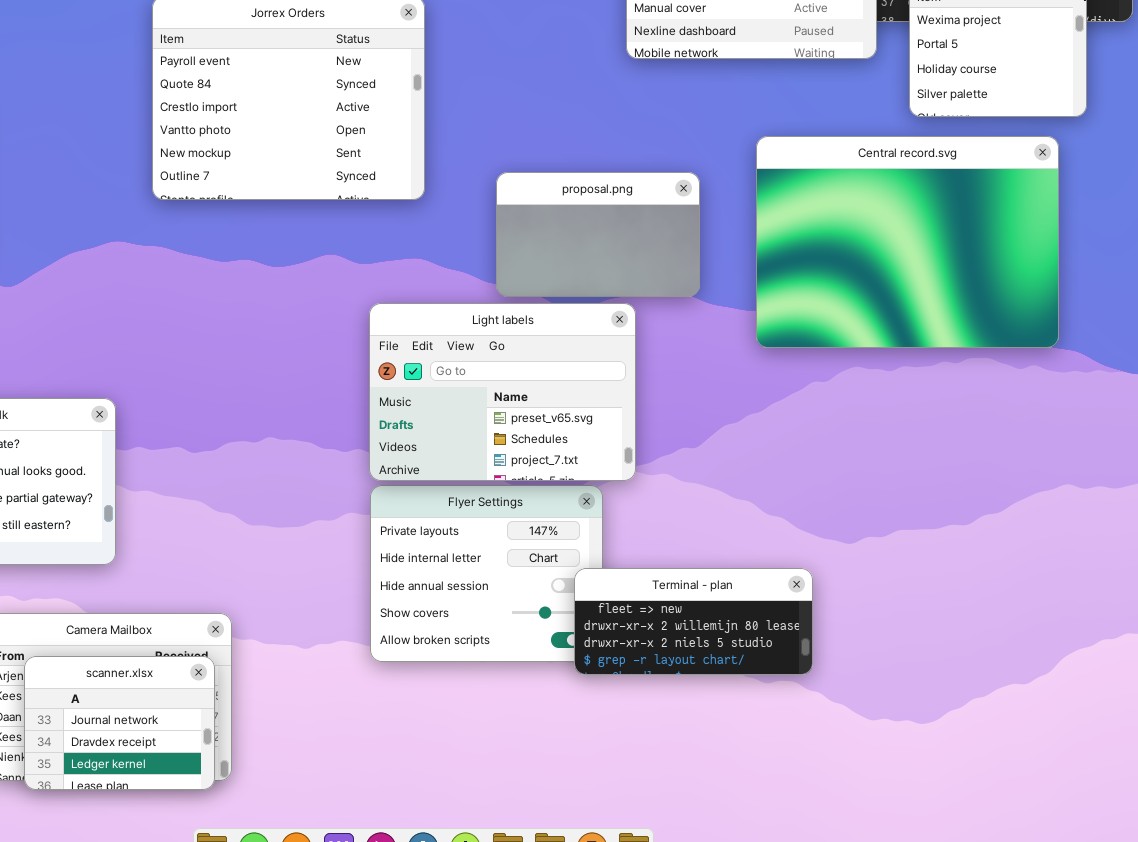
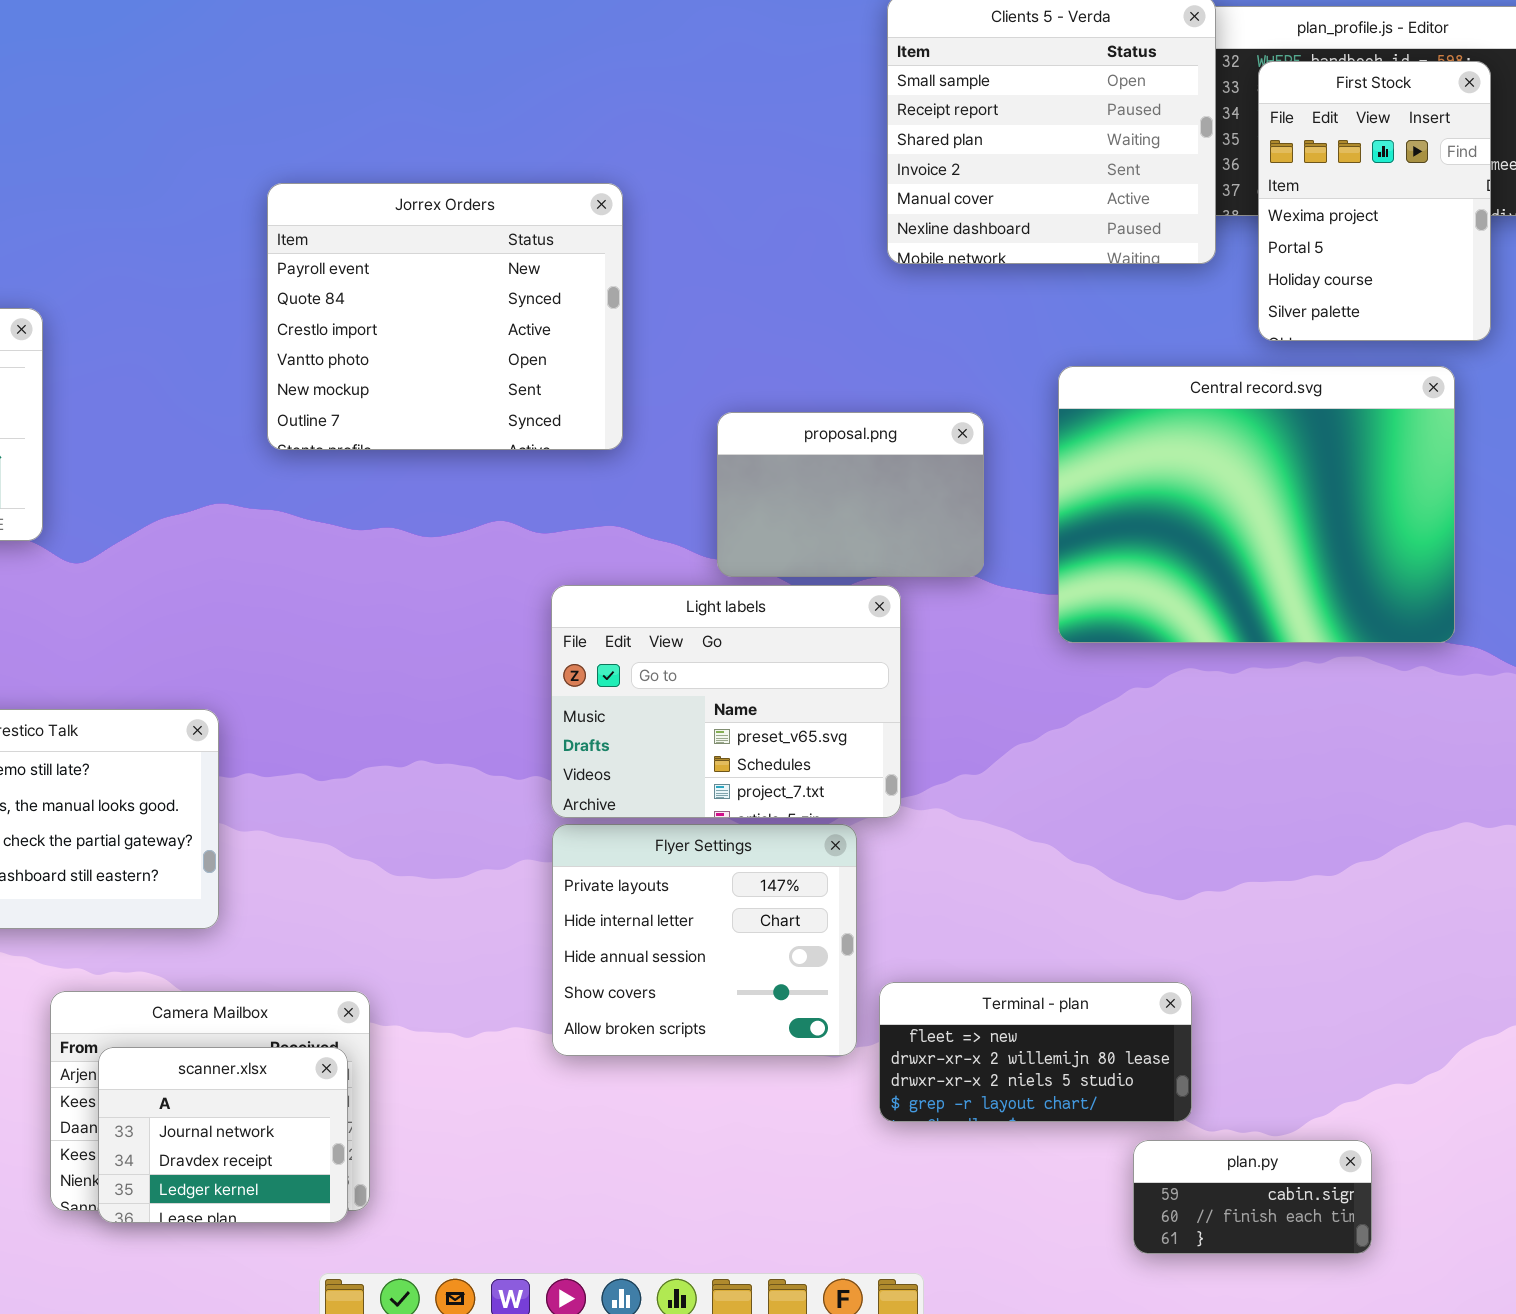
Terminal - plan: [574,568,813,675] -> [879,982,1192,1122], moved
plan.py: none -> [1133,1140,1372,1254], opened

